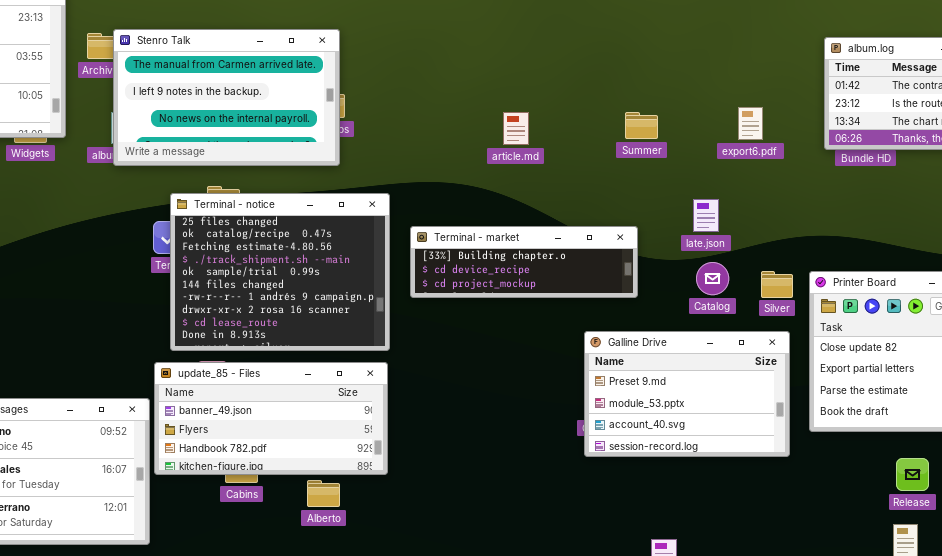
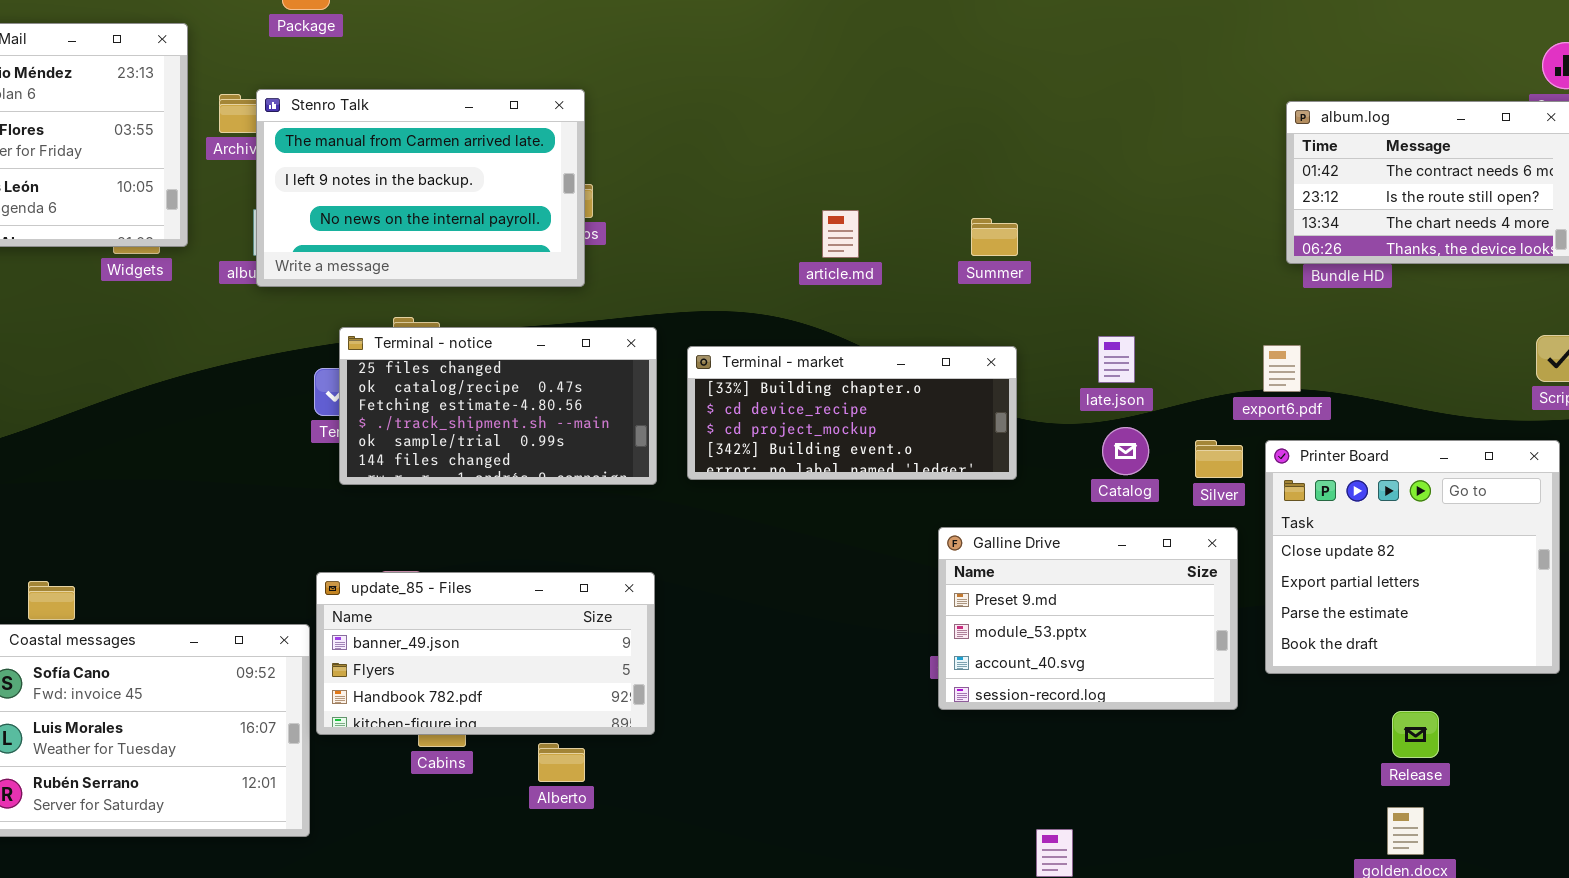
export6.pdf: [738,107,763,140] -> [1263,345,1301,392], moved
Summer: [625,112,658,139] -> [971,218,1018,256], moved
Terminal - notice: [170,193,390,351] -> [339,327,657,485], resized
Terminal - market: [410,226,638,298] -> [687,346,1017,480], resized

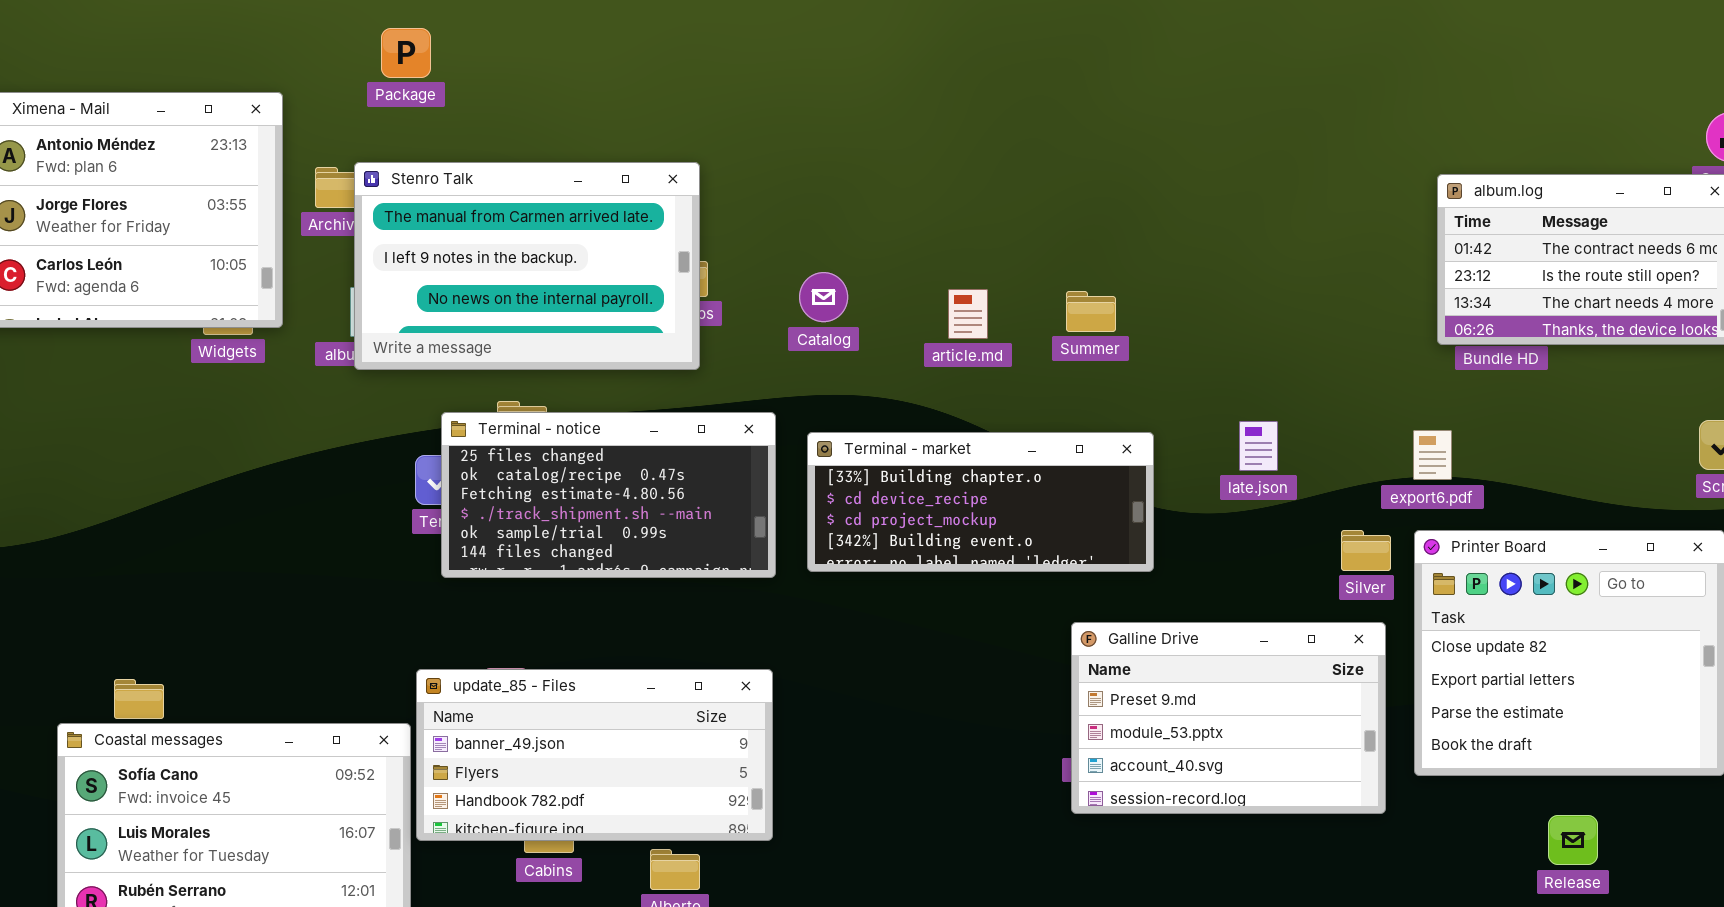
Summer: [971,218,1018,256] -> [1066,291,1116,332], moved
Catalog: [1102,427,1149,475] -> [799,272,848,322], moved

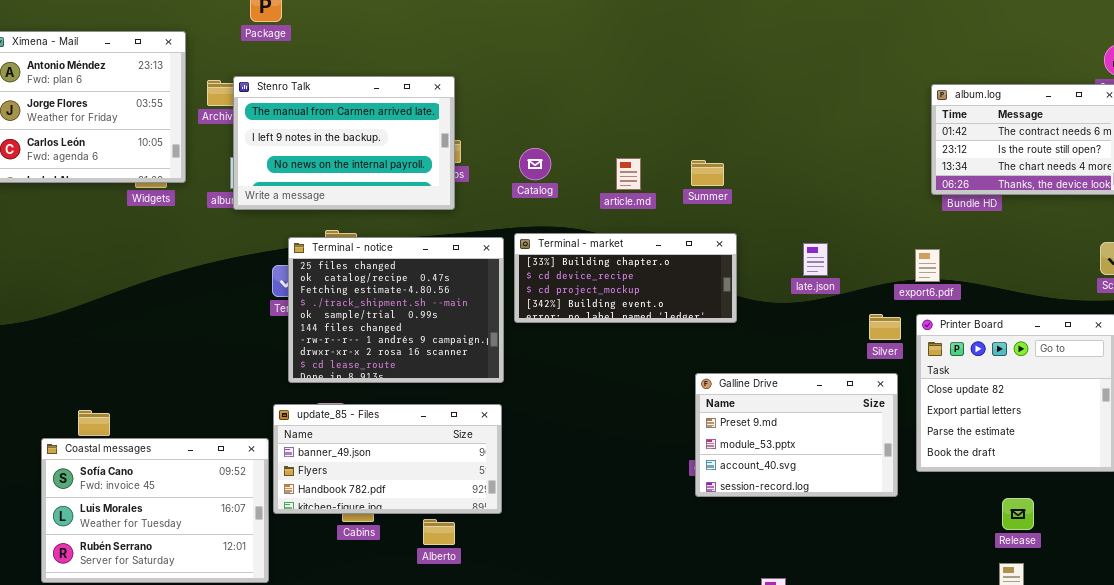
Terminal - notice: [441,412,776,578] -> [288,237,504,383], resized
Terminal - market: [807,432,1154,572] -> [514,233,737,323], moved

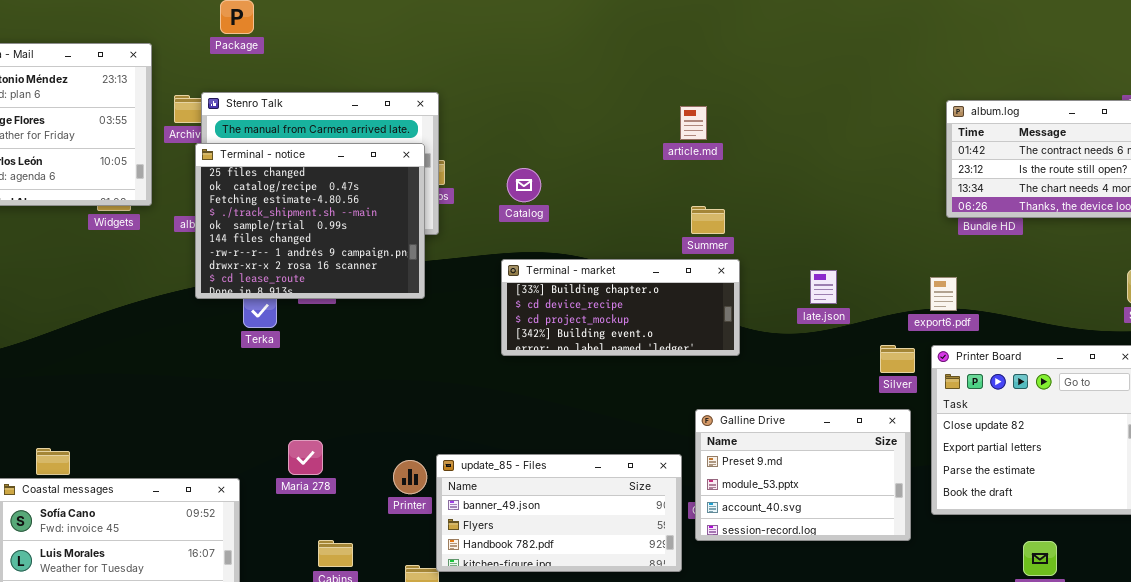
article.md: [616,158,641,190] -> [680,106,707,140], moved
Summer: [691,160,724,186] -> [691,206,725,234], moved
Terminal - notice: [288,237,504,383] -> [195,143,425,299], moved
update_85 - Files: [273,404,502,514] -> [436,454,682,572], moved

